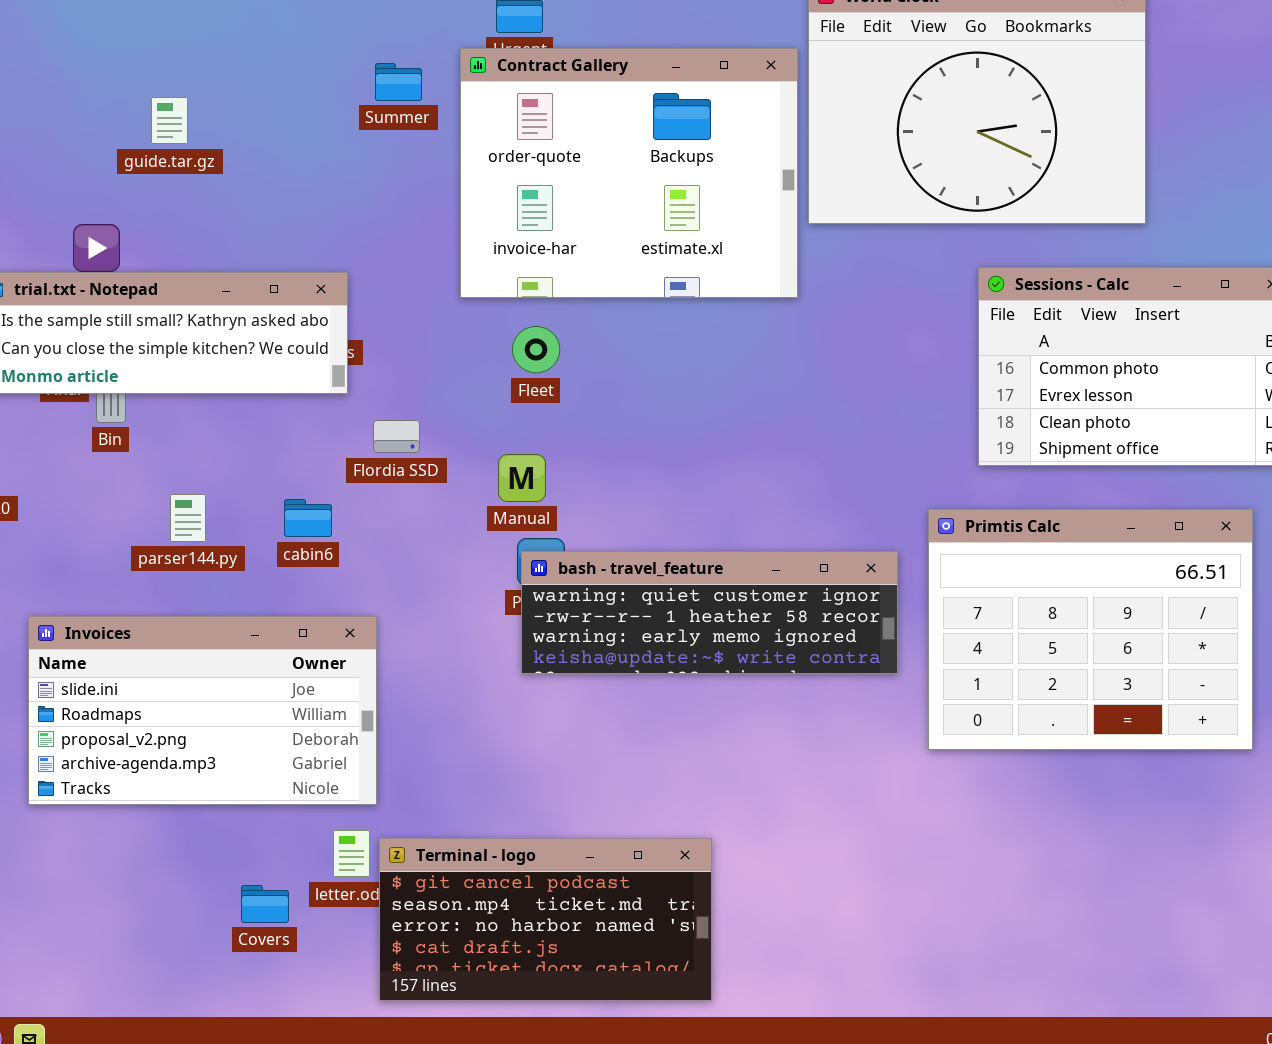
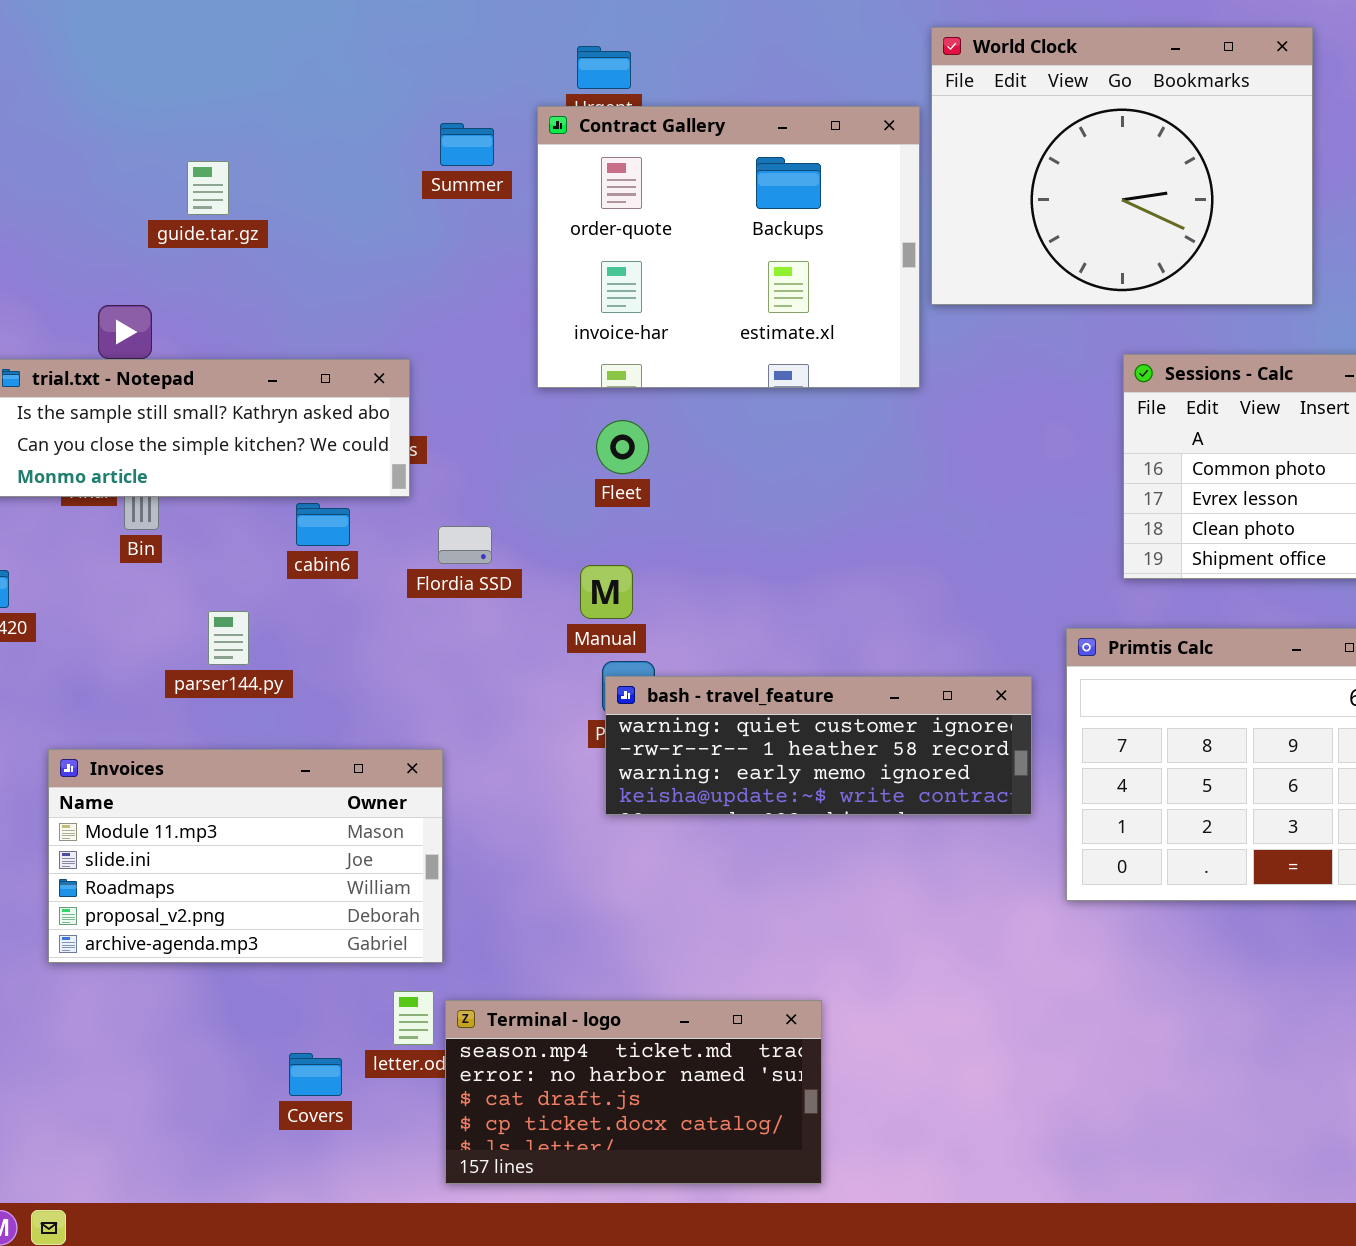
cabin6: [284,499,332,537] -> [296,503,350,546], moved
Invoices: [28,616,377,805] -> [48,749,443,963], scrolled up 1 row
Terminal - logo: [379,838,712,1001] -> [445,1000,822,1184], scrolled down 1 row

